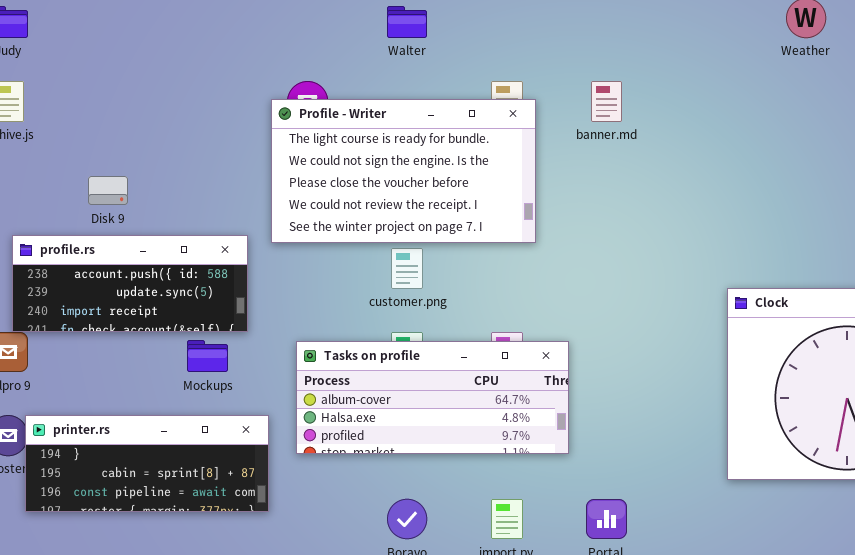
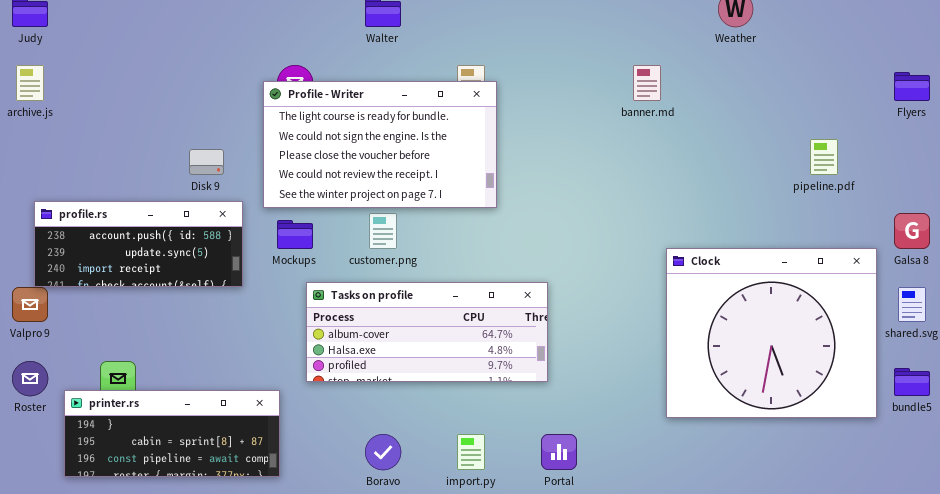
banner.md: [591,81,622,122] -> [633,65,661,101], moved
Disk 9: [88,176,128,205] -> [189,149,224,175], moved
Mockups: [187,340,228,372] -> [277,220,313,249], moved
Tasks on profile: [296,341,569,454] -> [306,282,548,382], moved
printer.rs: [25,415,269,512] -> [64,390,280,477], moved

